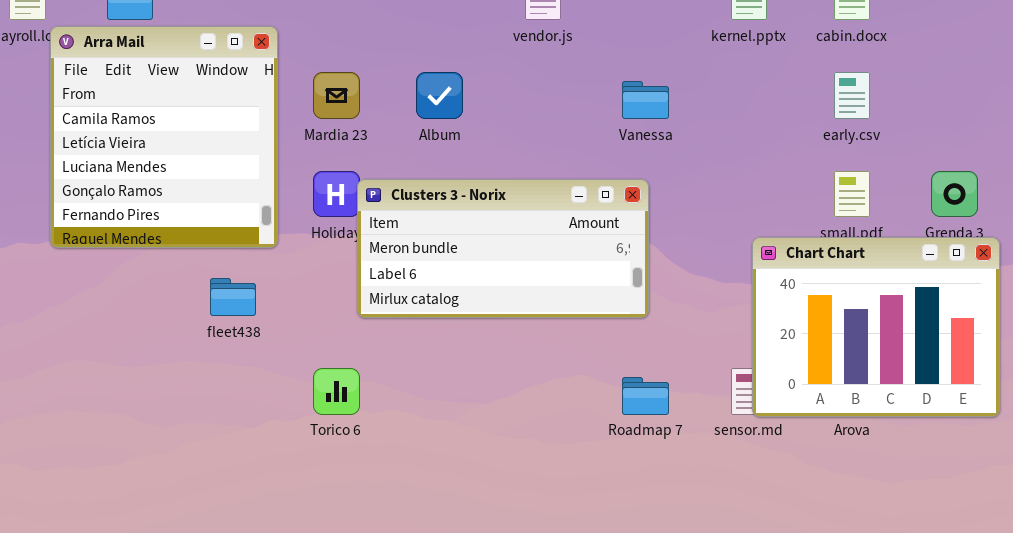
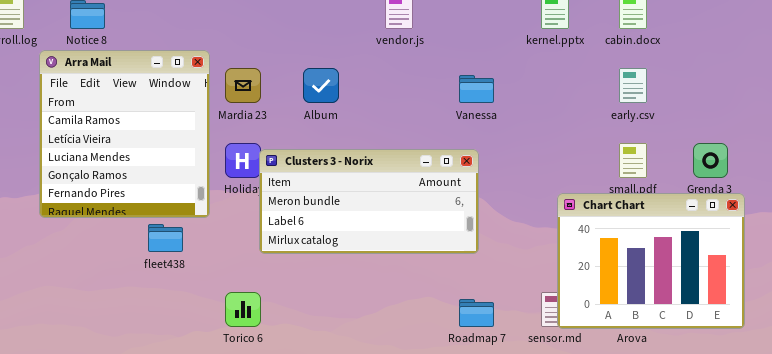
Arra Mail: [50,26,278,248] -> [39,50,210,218], moved

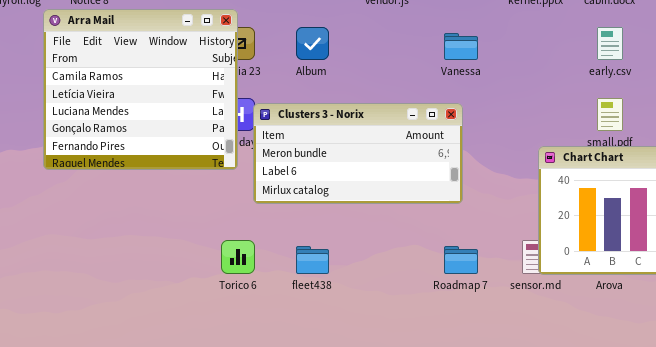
Arra Mail: [39,50,210,218] -> [43,9,238,170], resized
fleet438: [148,224,183,252] -> [296,246,329,274], moved

